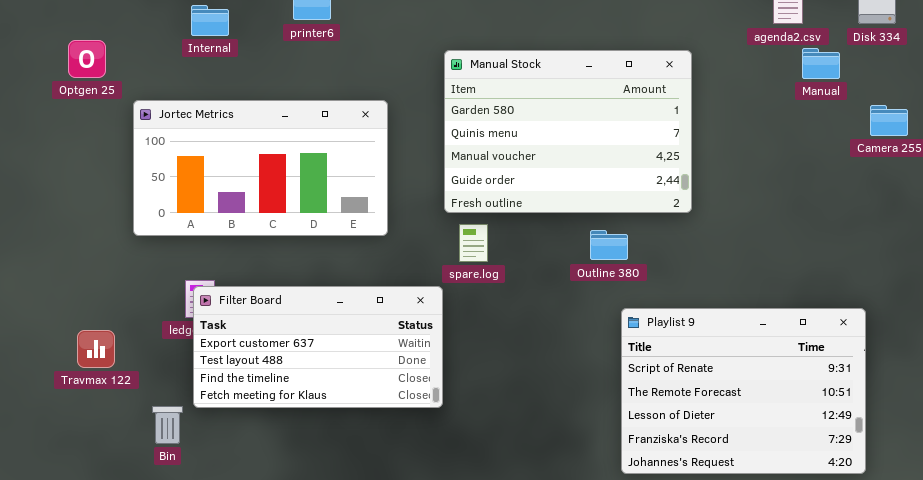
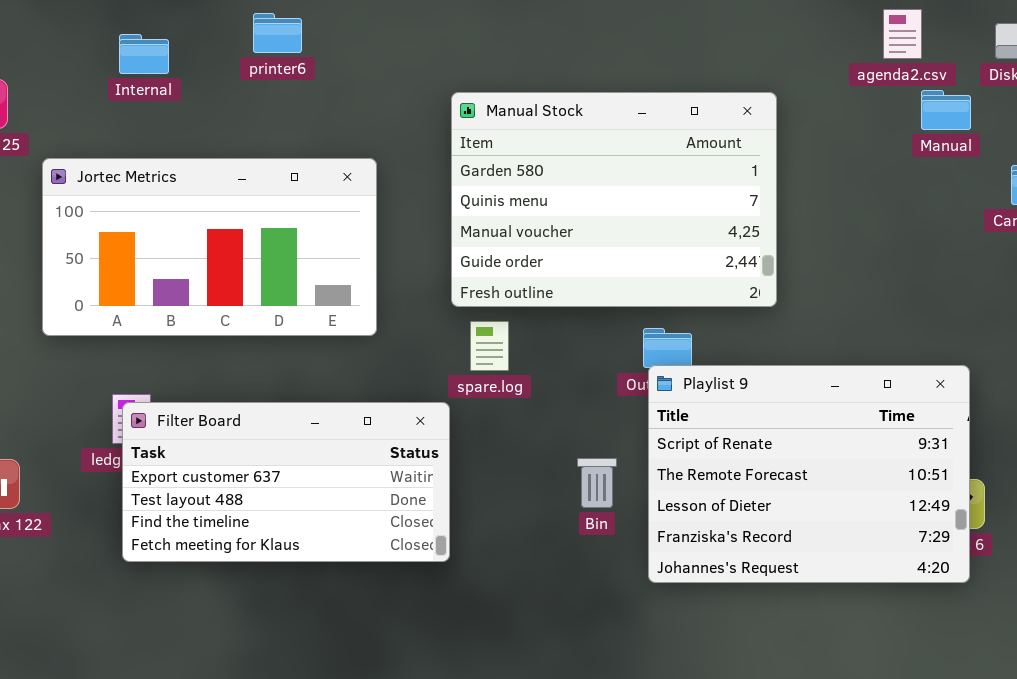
Playlist 9: [621,308,866,474] -> [648,365,970,583], moved
Bin: [152,406,183,444] -> [577,458,617,508], moved

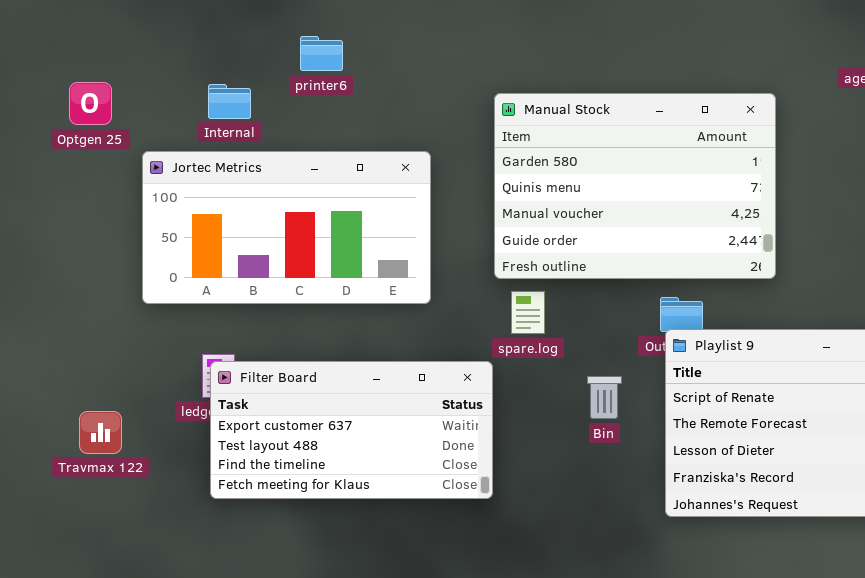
printer6: [253,13,302,53] -> [300,36,343,71], moved
Internal: [119,34,169,74] -> [208,84,251,119], moved
Bin: [577,458,617,508] -> [587,376,622,419], moved

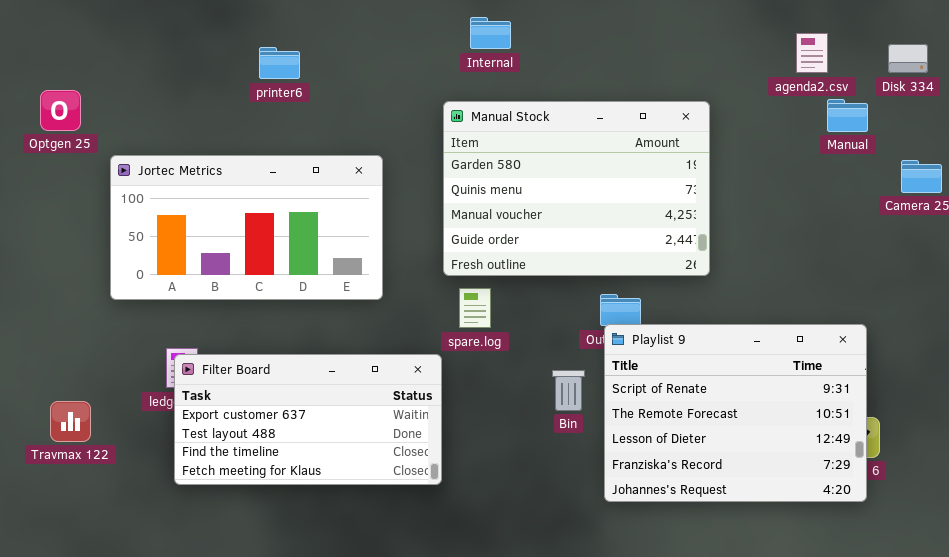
Internal: [208,84,251,119] -> [470,17,511,49], moved
Bin: [587,376,622,419] -> [552,370,585,411], moved

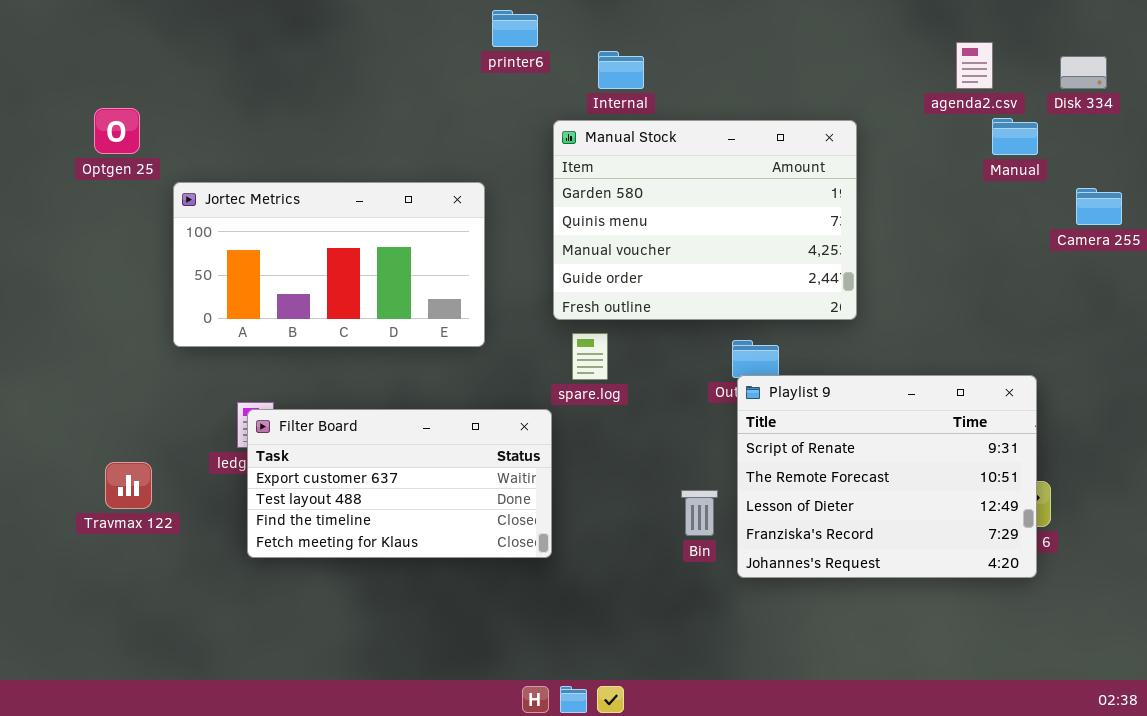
Internal: [470,17,511,49] -> [598,51,644,89], moved
printer6: [259,47,300,79] -> [492,10,538,47], moved
Bin: [552,370,585,411] -> [681,490,718,536], moved

